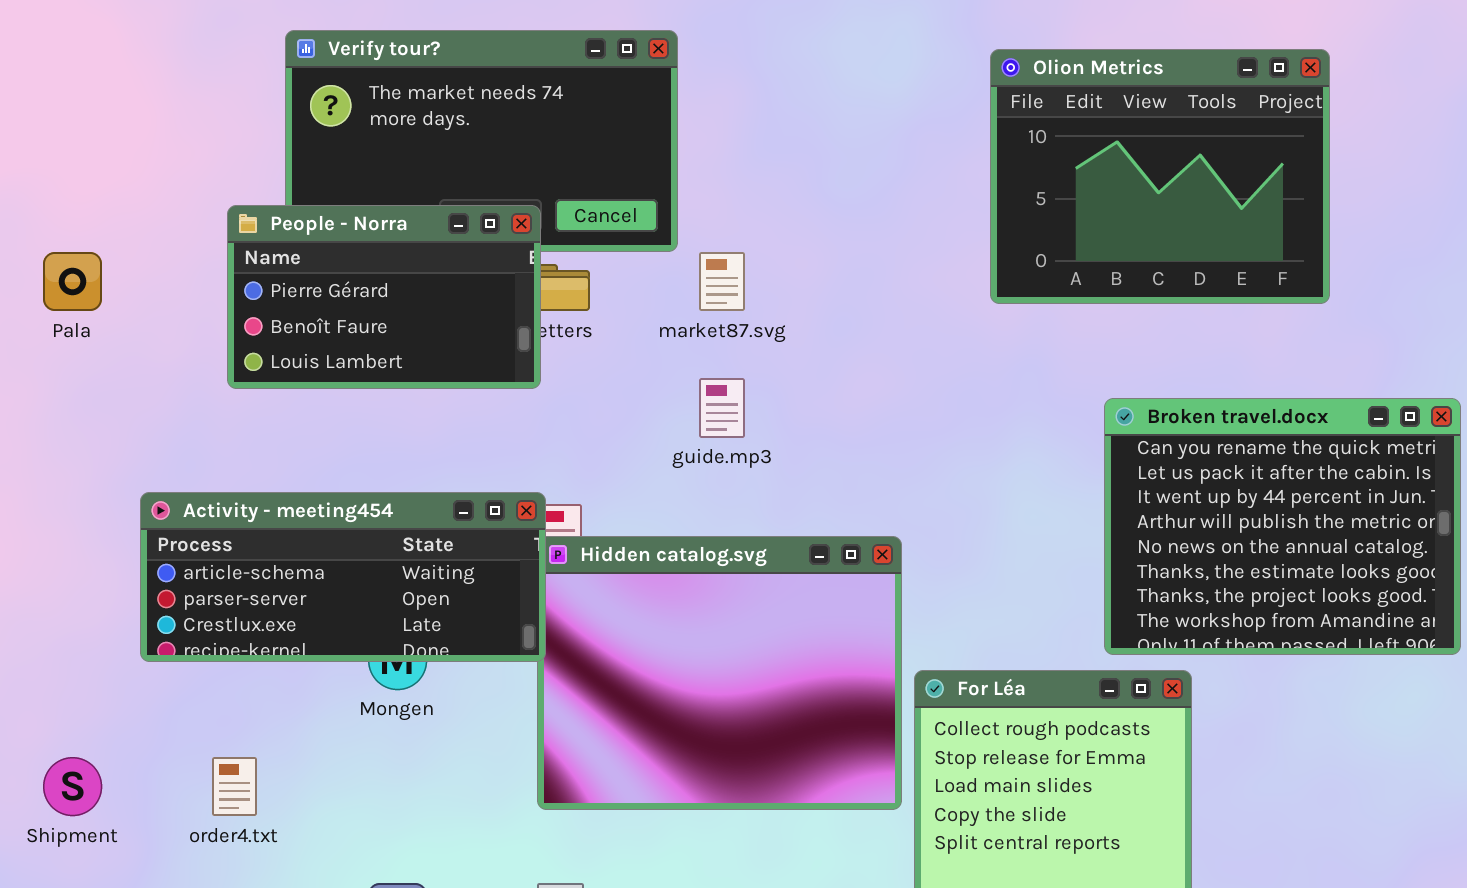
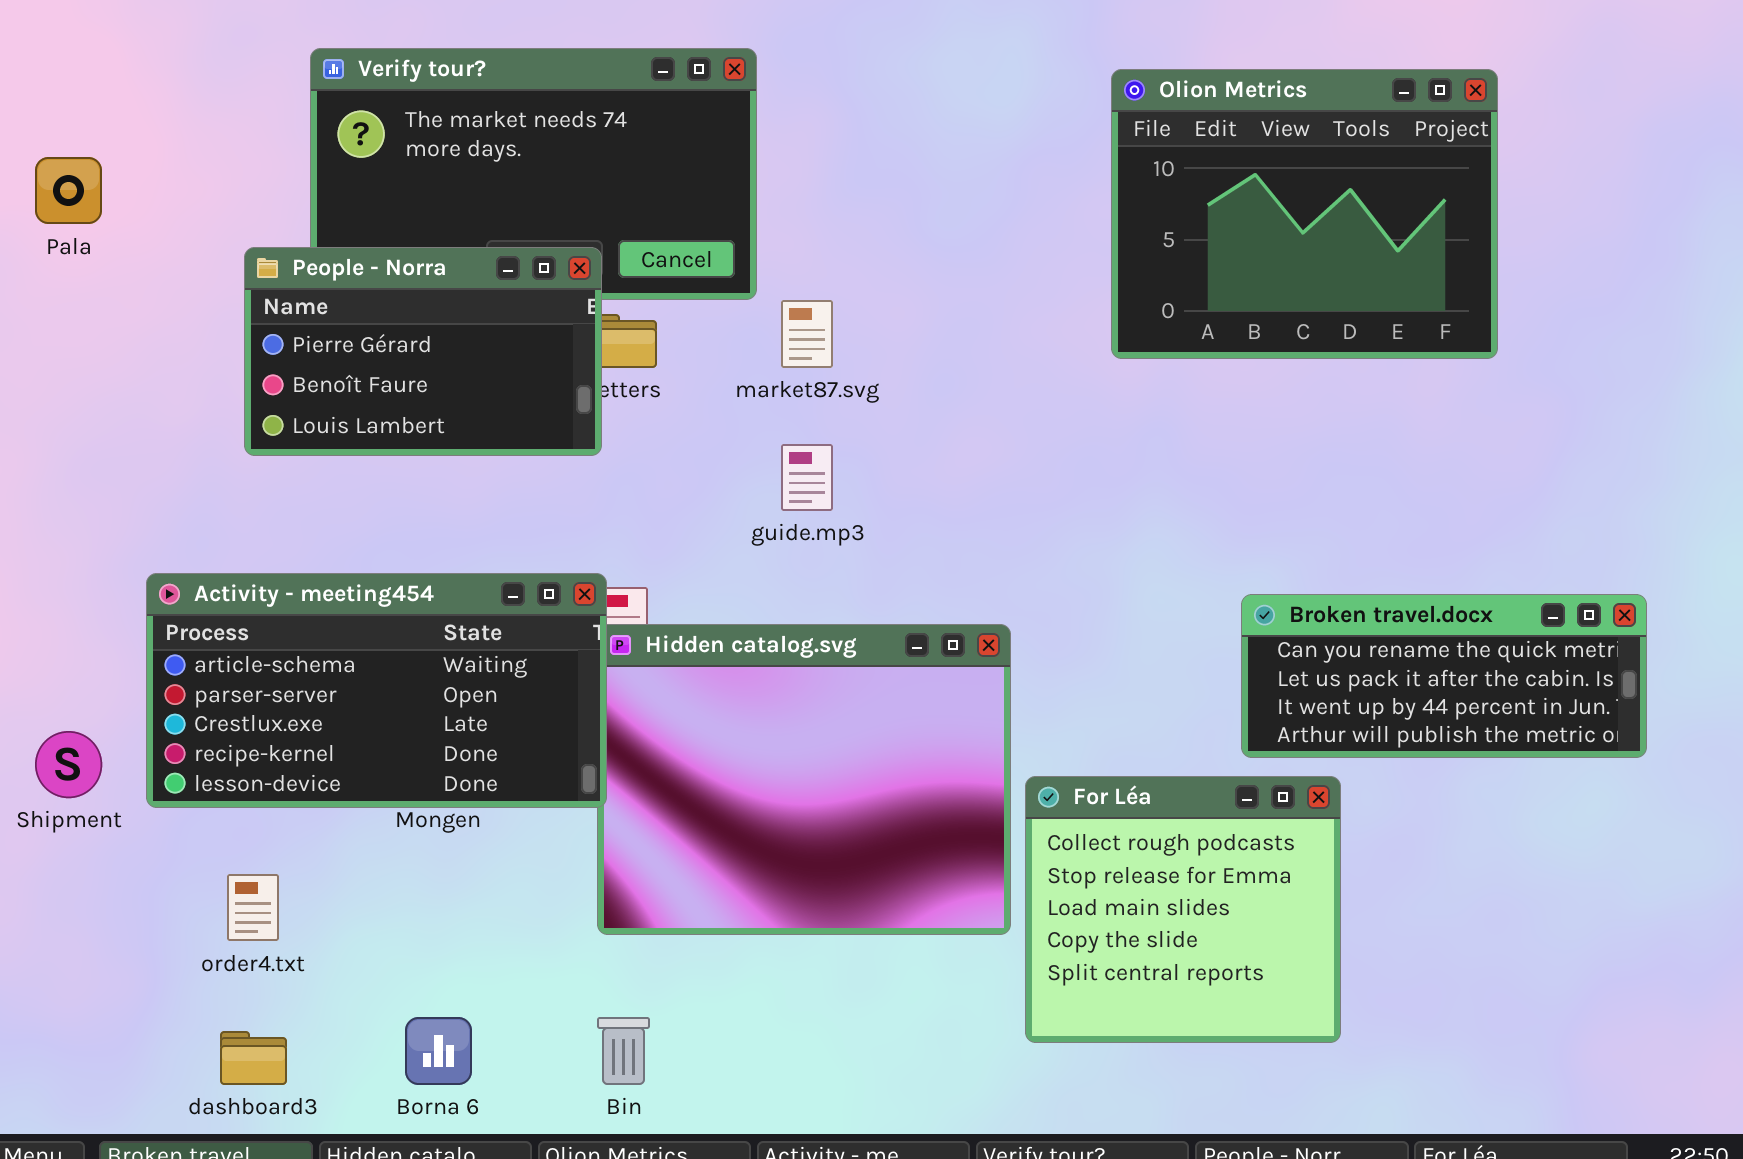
Pala: [43,252,102,311] -> [35,157,102,224], moved
Broken travel.docx: [1104,398,1461,655] -> [1241,594,1647,758], resized
Activity - meeting454: [140,492,546,662] -> [146,573,607,808], resized
Shipment: [43,757,102,816] -> [35,731,102,798], moved

